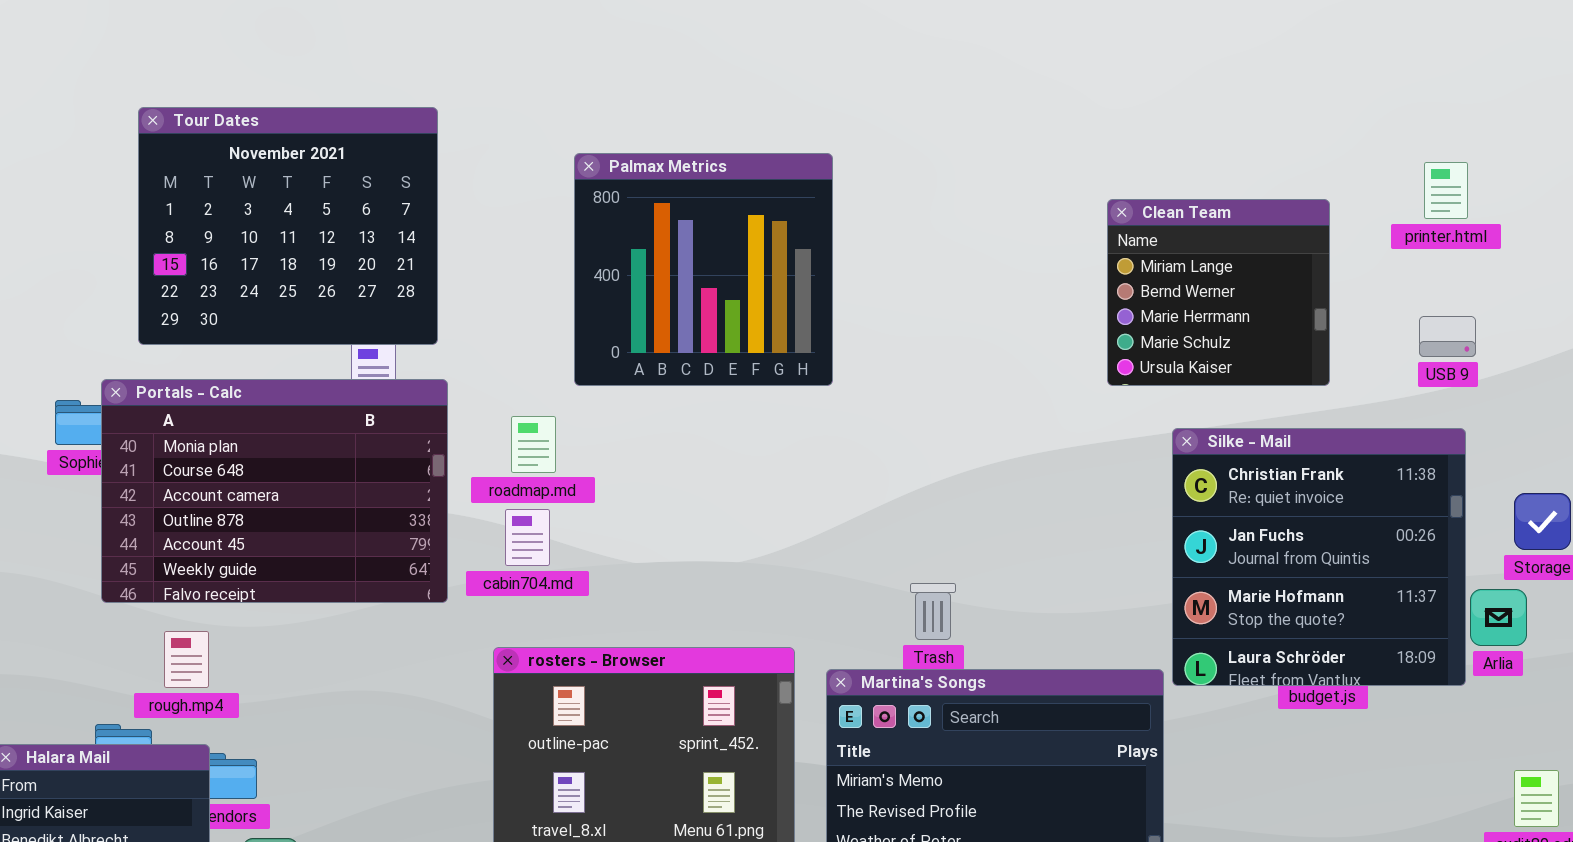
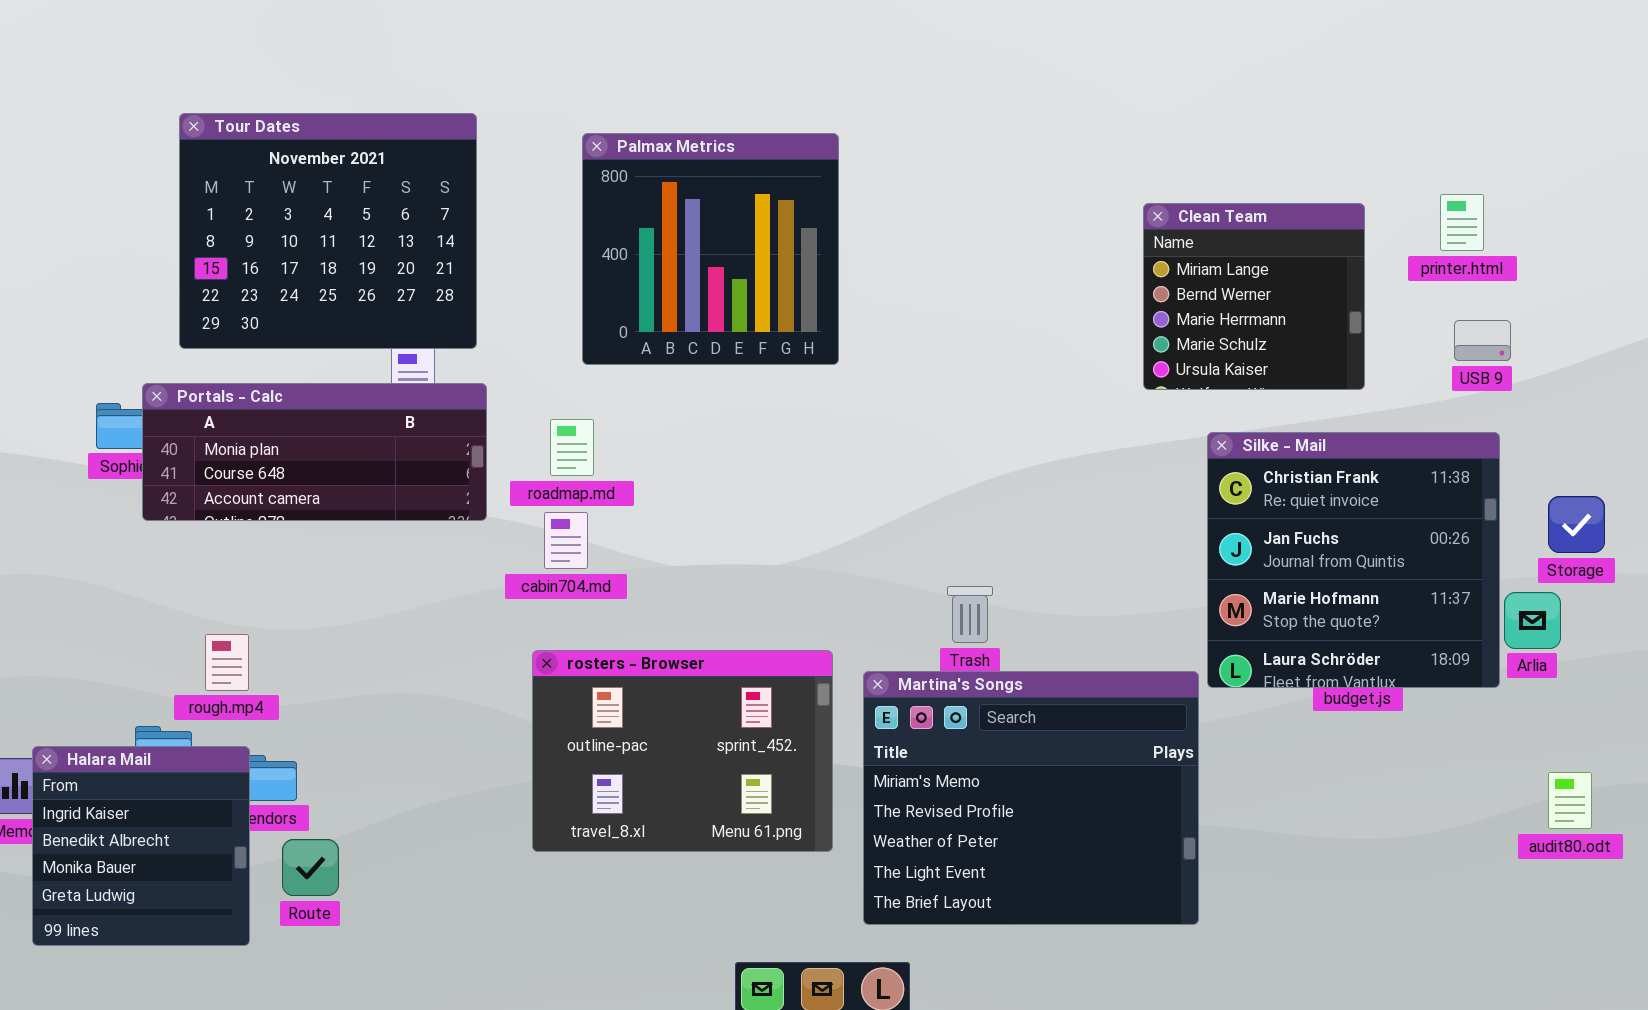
Palmax Metrics: [574,153,833,386] -> [582,133,839,365], moved
printer.html: [1424,162,1468,219] -> [1440,194,1484,251], moved
Portals - Calc: [101,379,448,603] -> [142,383,487,521], resized

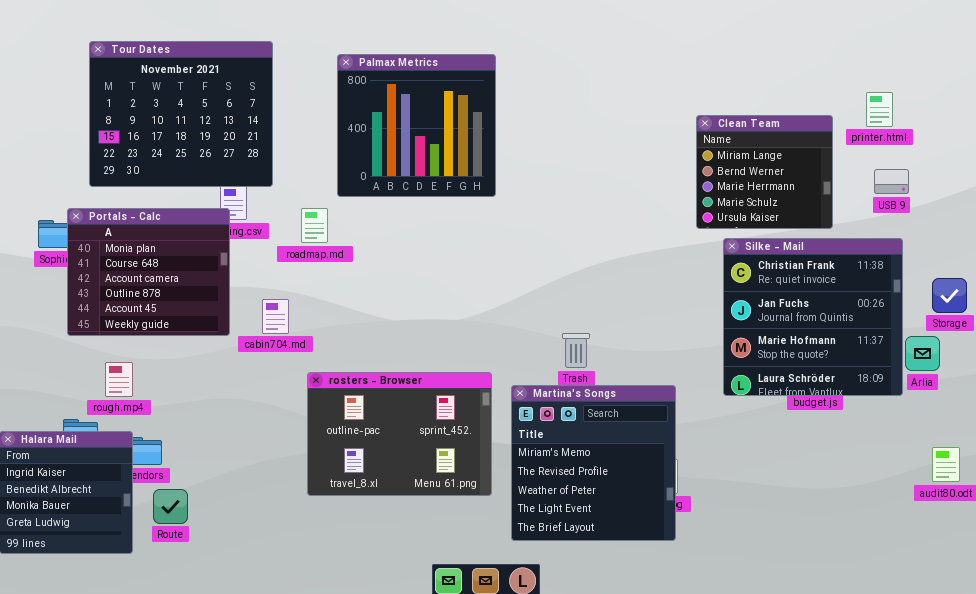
Clean Team: [1143,203,1365,390] -> [696,115,833,229], moved
Portals - Calc: [142,383,487,521] -> [67,208,230,336], resized
roadmap.md: [550,419,594,476] -> [301,208,328,243], moved
cabin704.md: [544,512,588,569] -> [262,299,289,334], moved
Martina's Songs: [863,671,1199,925] -> [511,385,676,541], resized

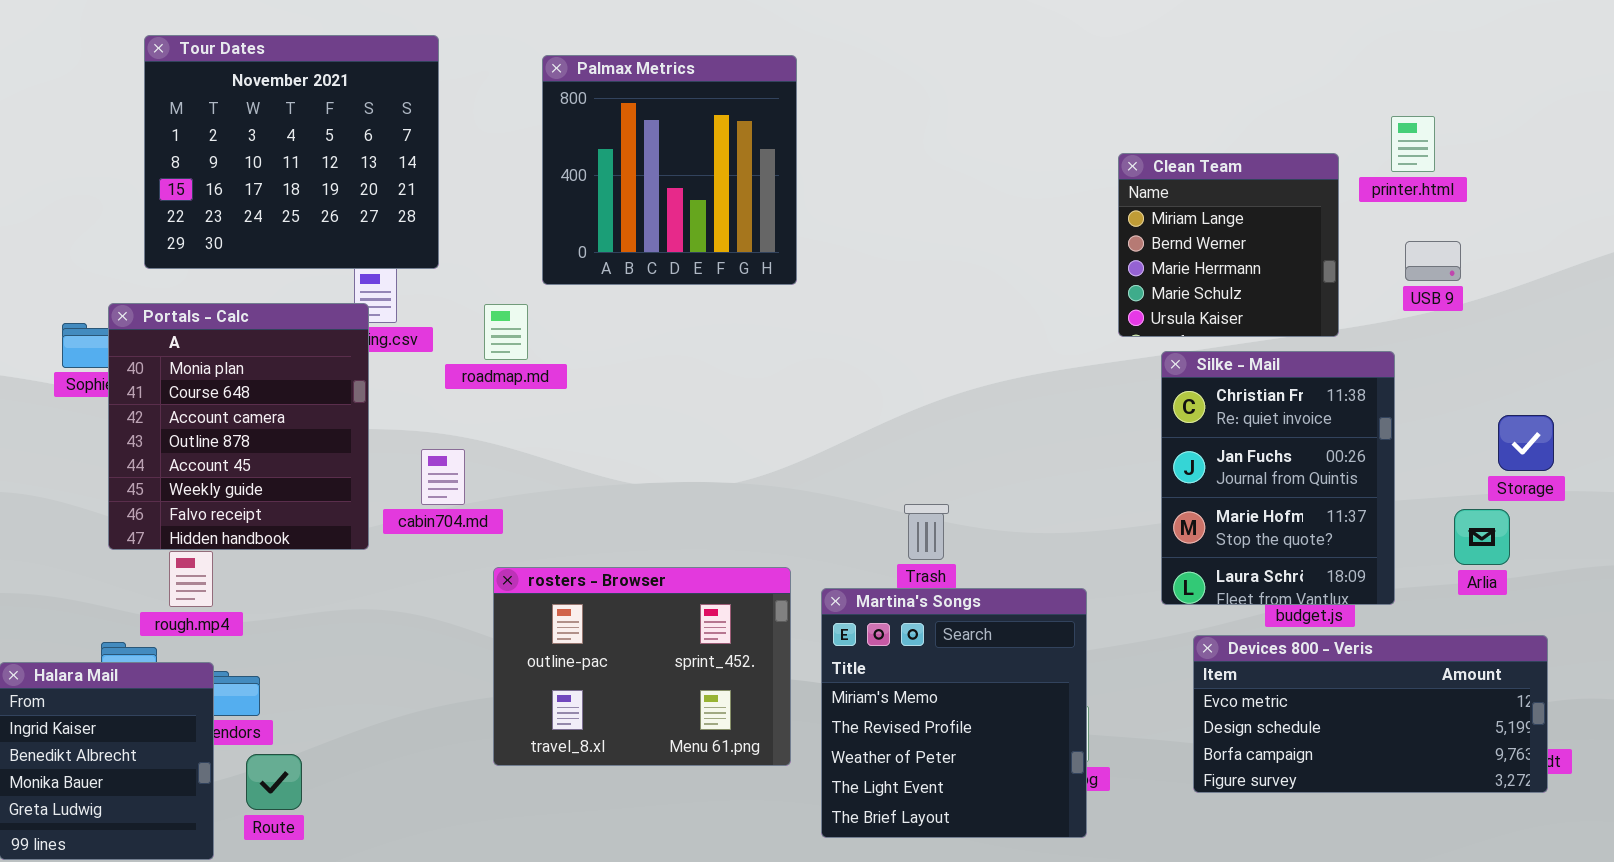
Portals - Calc: [67,208,230,336] -> [108,303,369,550], resized
Silke - Mail: [723,238,903,396] -> [1161,351,1395,605], resized
Devices 800 - Veris: none -> [1193,635,1548,793], opened

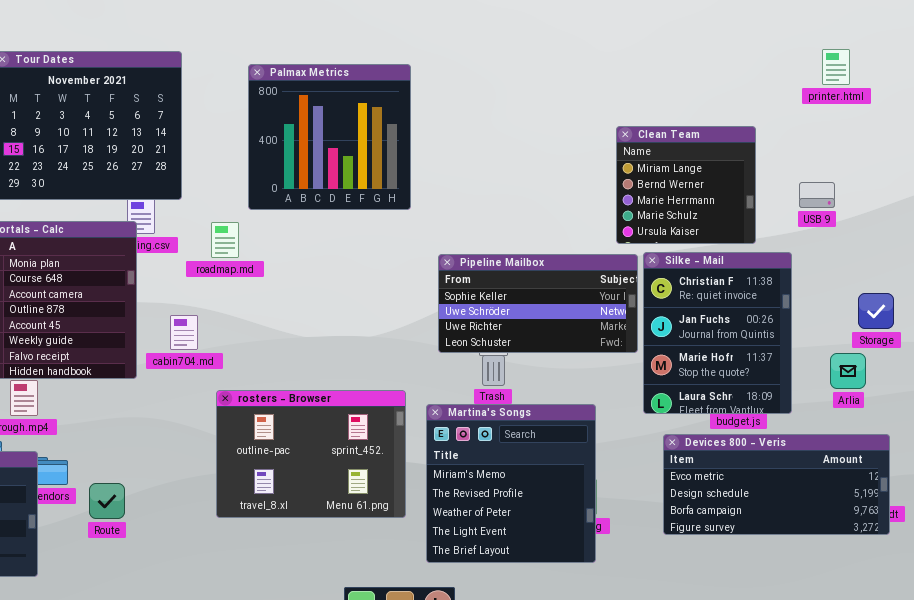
printer.html: [1391,116,1435,172] -> [822,49,850,85], moved
Pipeline Mailbox: none -> [438,254,638,353], opened
Route: [246,754,302,810] -> [89,483,125,519], moved

